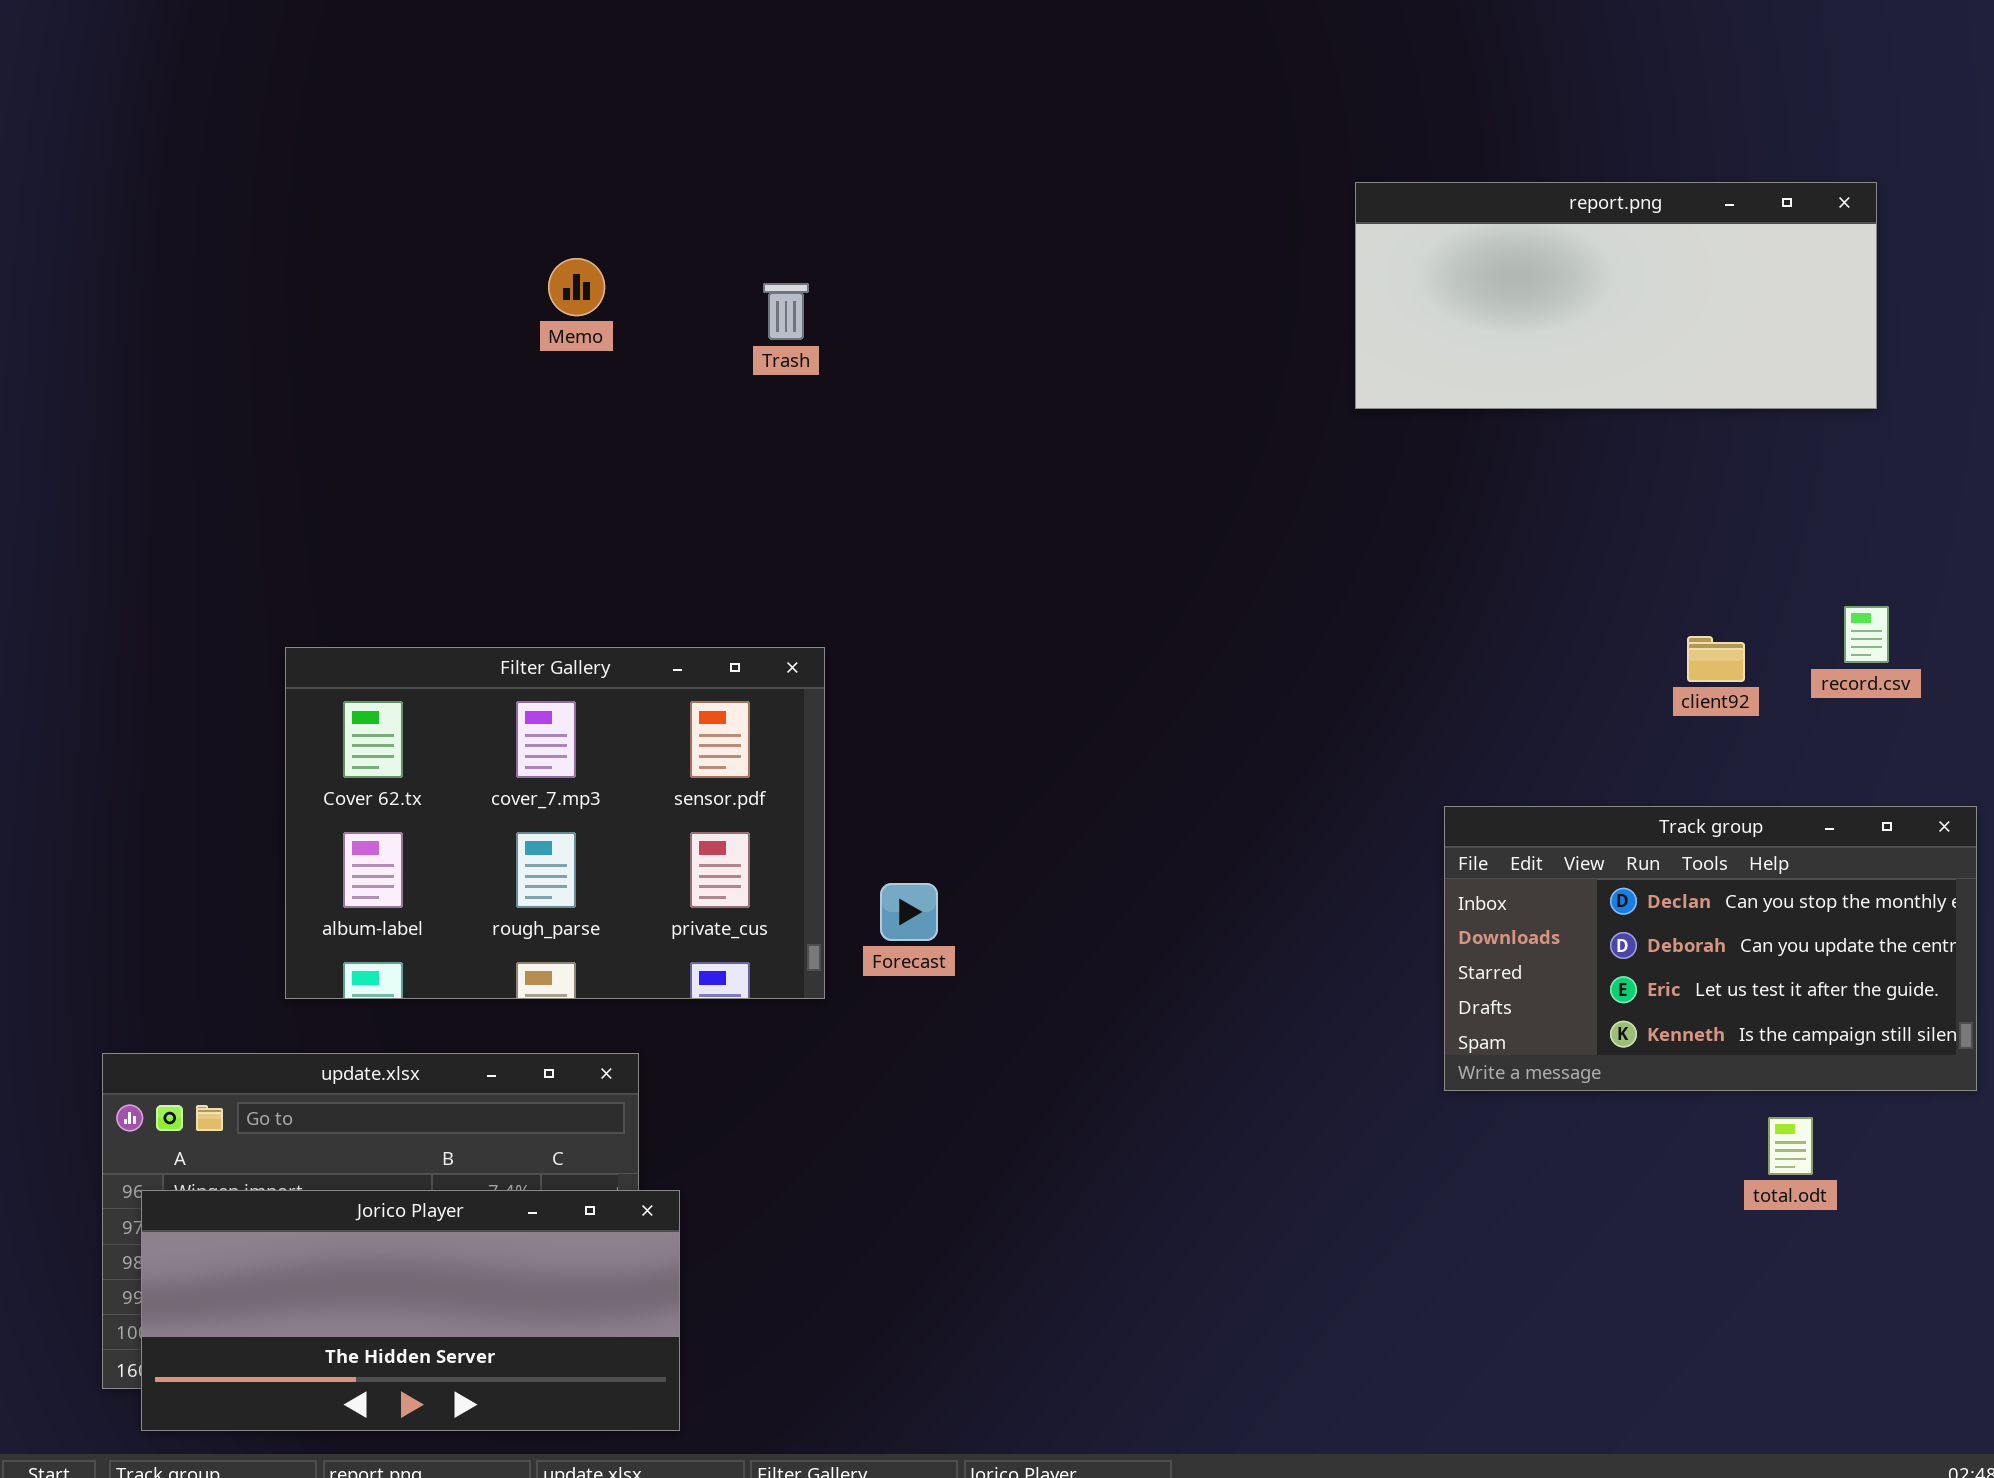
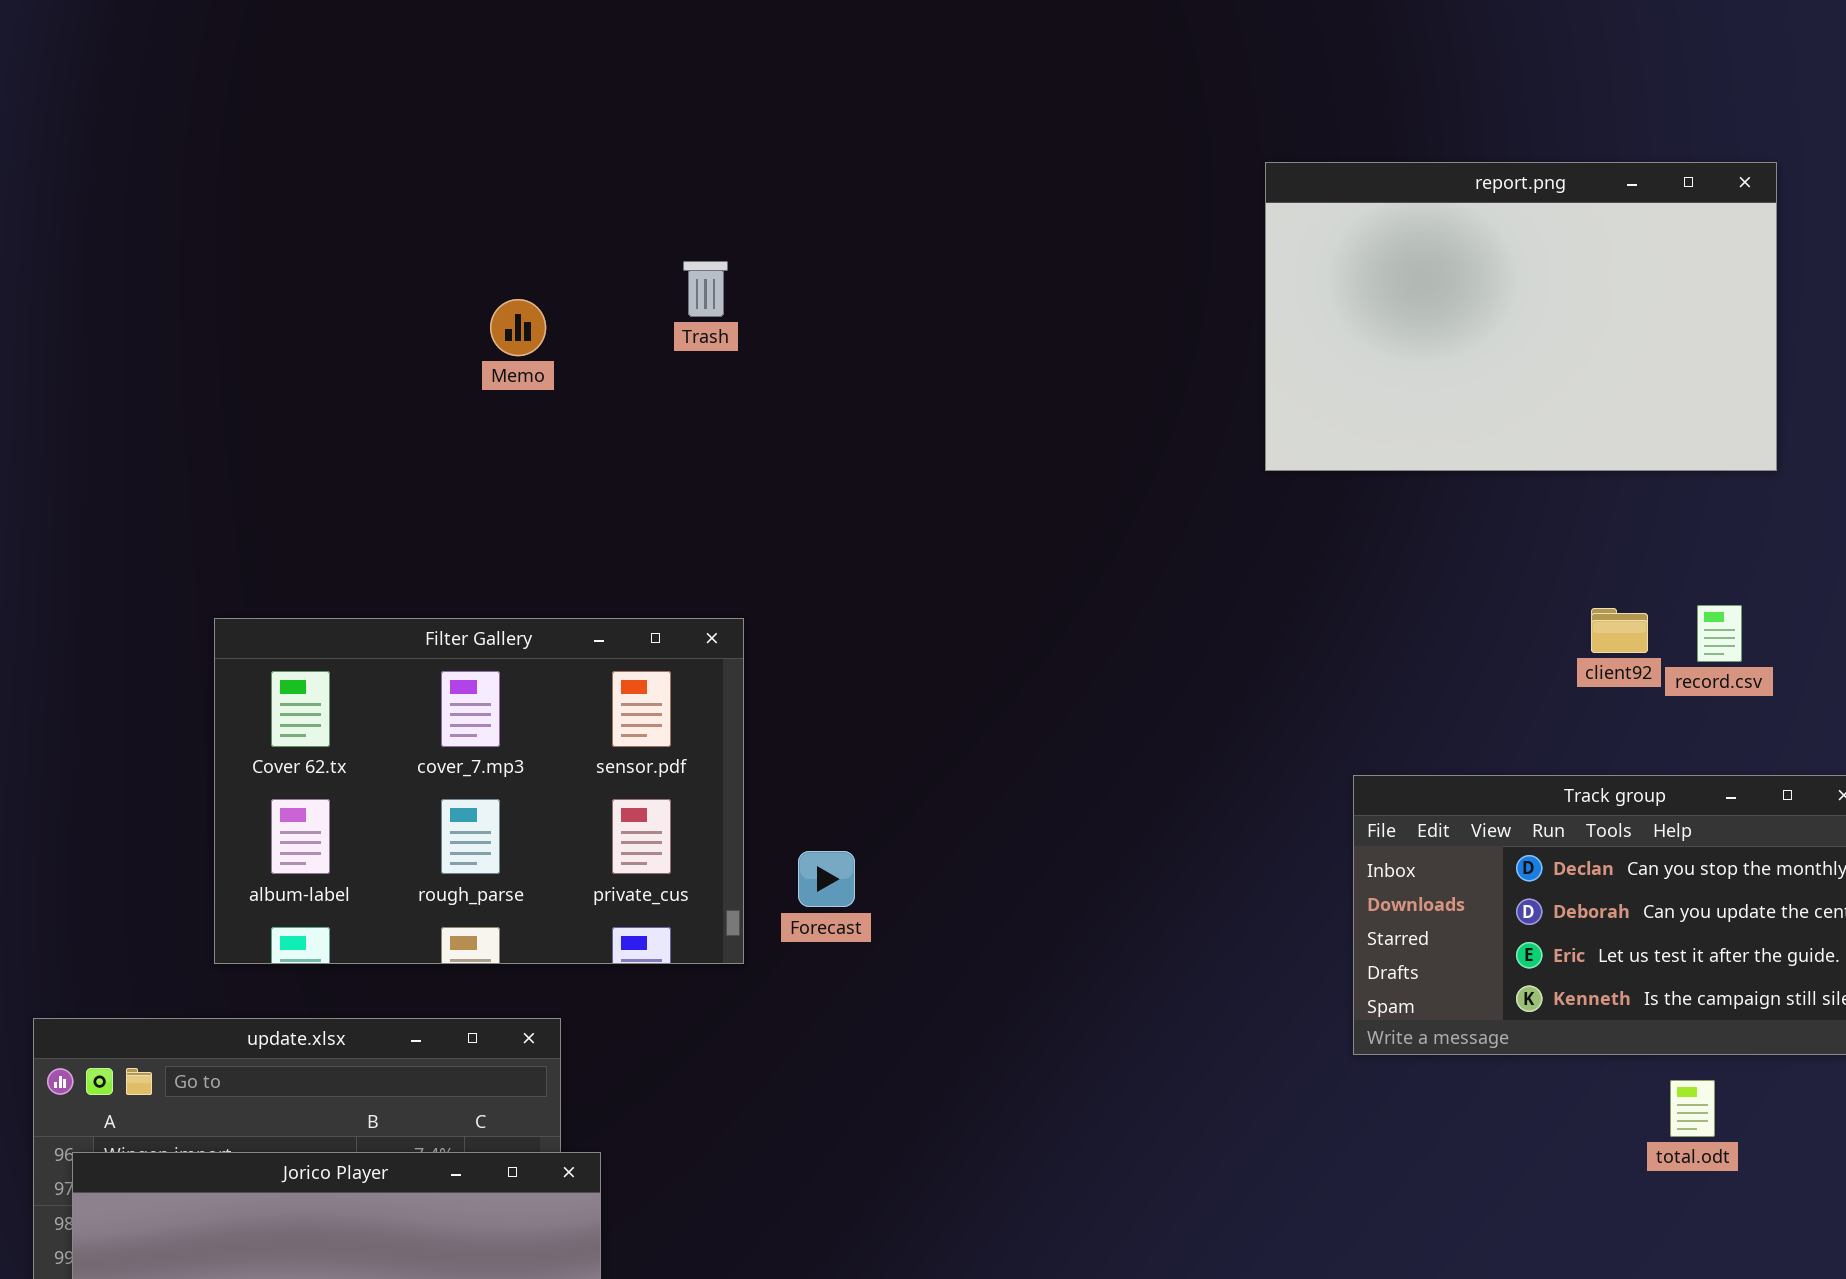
report.png: [1355,182,1877,409] -> [1265,162,1777,471], resized
Memo: [548,258,605,316] -> [490,299,546,356], moved
record.csv: [1844,606,1889,663] -> [1697,605,1742,662], moved

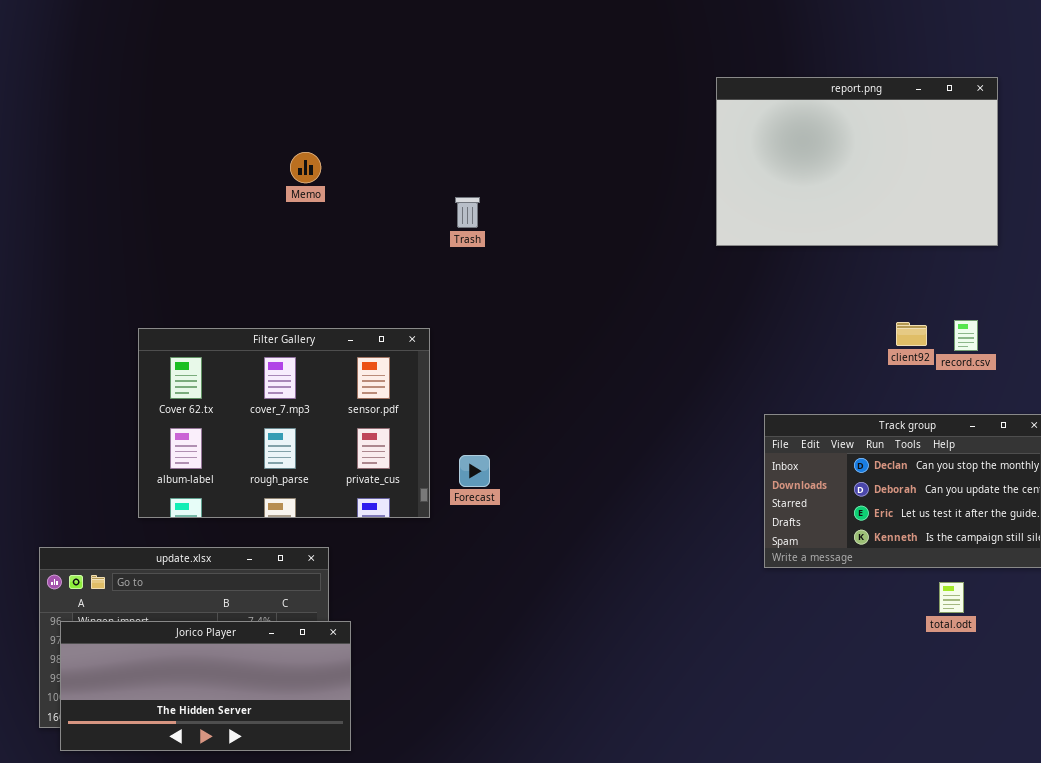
Trash: [683,261,728,317] -> [455,197,480,228], moved

